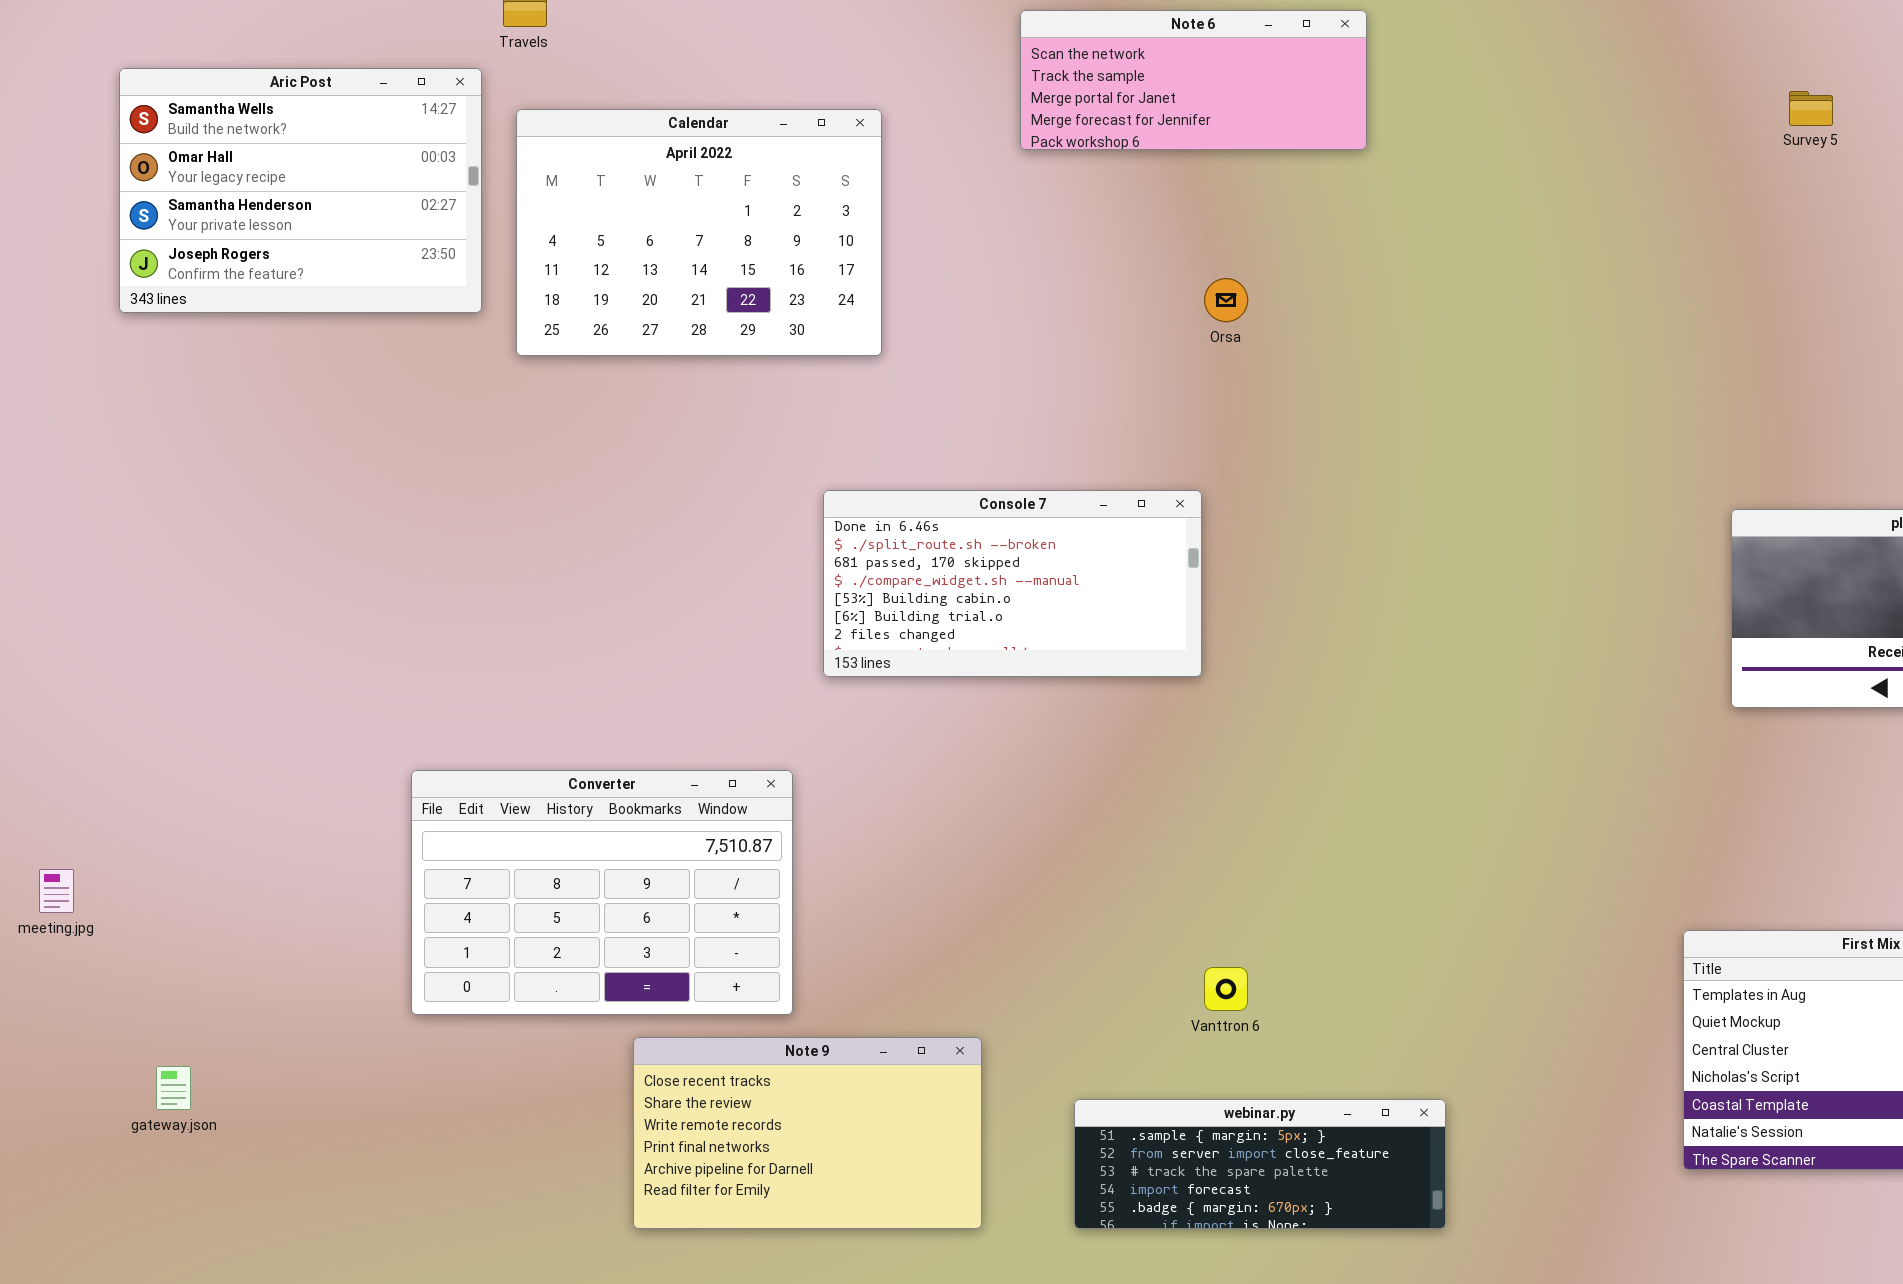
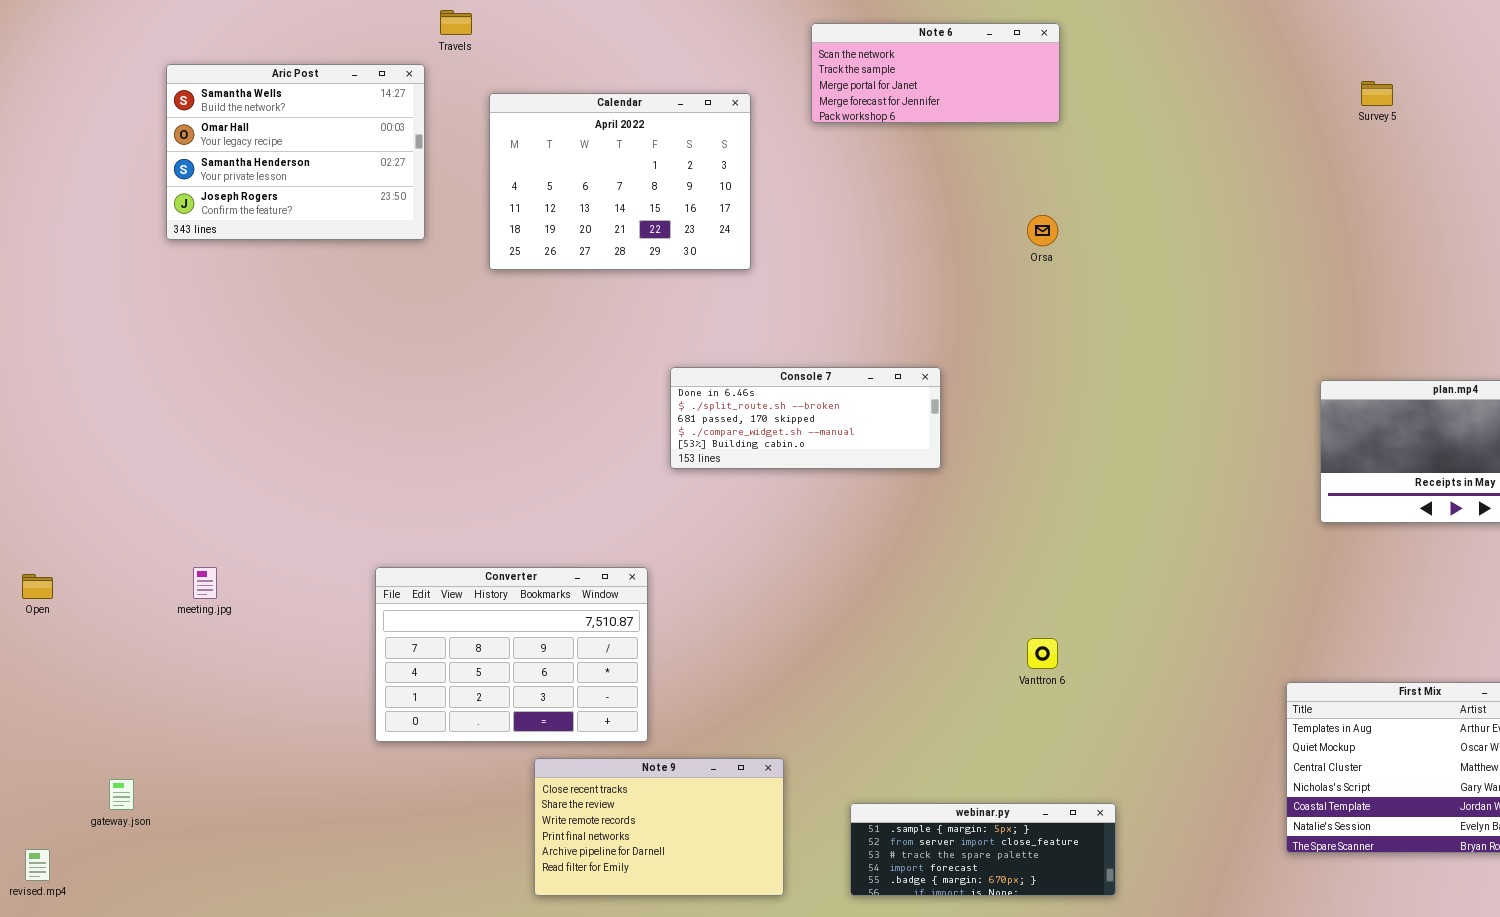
Calendar: [516,109,882,356] -> [489,93,751,270], moved
Orsa: [1204,278,1248,322] -> [1027,215,1058,246], moved
Console 7: [823,490,1202,677] -> [670,367,941,469], resized
meeting.jpg: [39,869,74,913] -> [193,567,217,599], moved
Vanttron 6: [1204,967,1248,1011] -> [1027,638,1058,669], moved
gateway.json: [156,1066,191,1110] -> [109,779,134,810], moved

